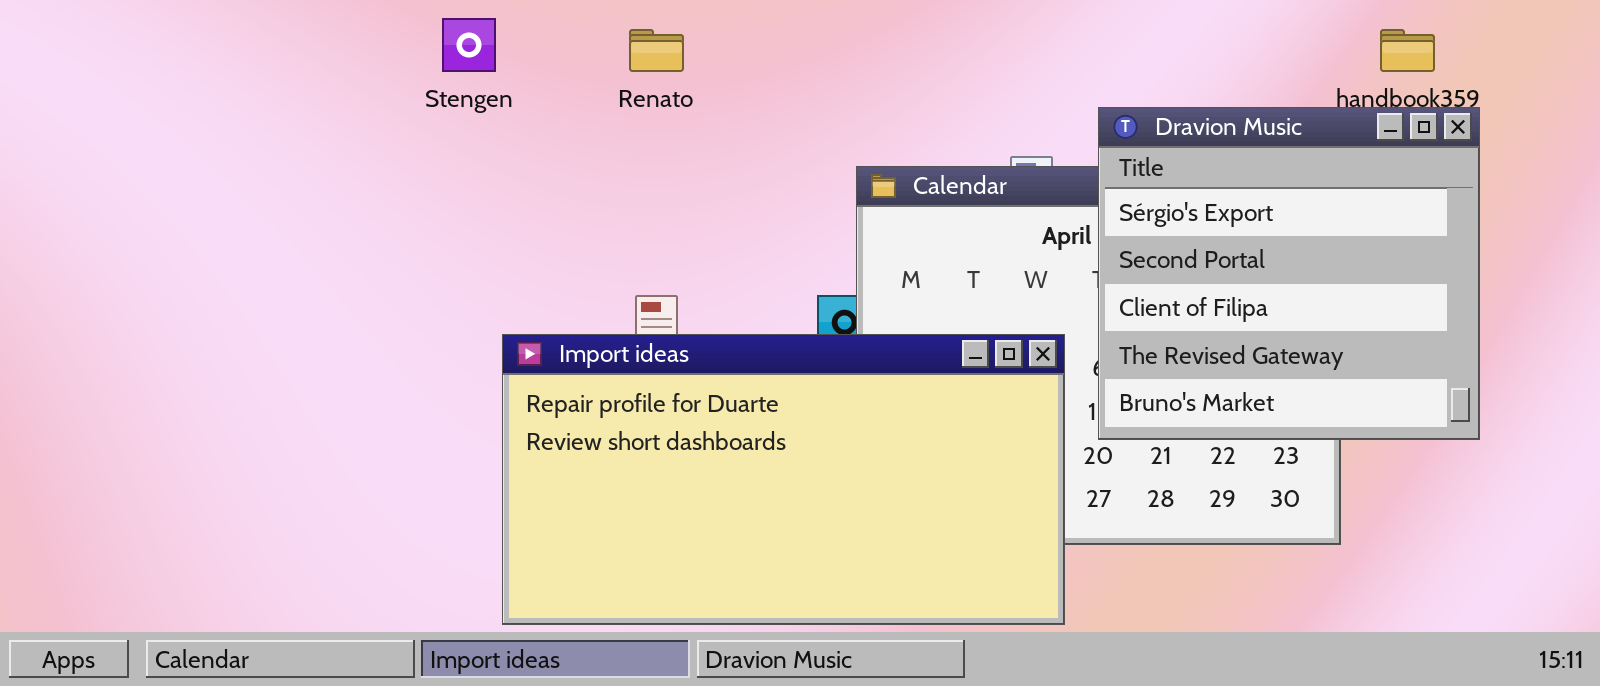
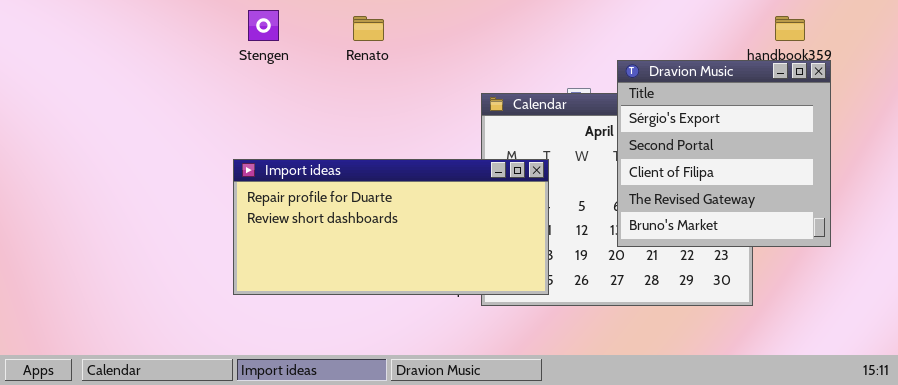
Import ideas: [502,334,1065,625] -> [233,159,549,295], moved, resized

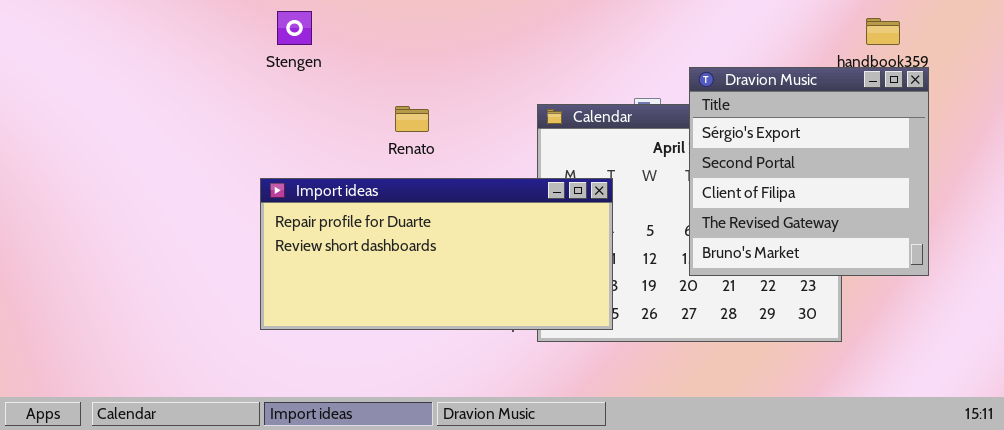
Renato: [353,16,384,41] -> [395,106,429,132], moved

